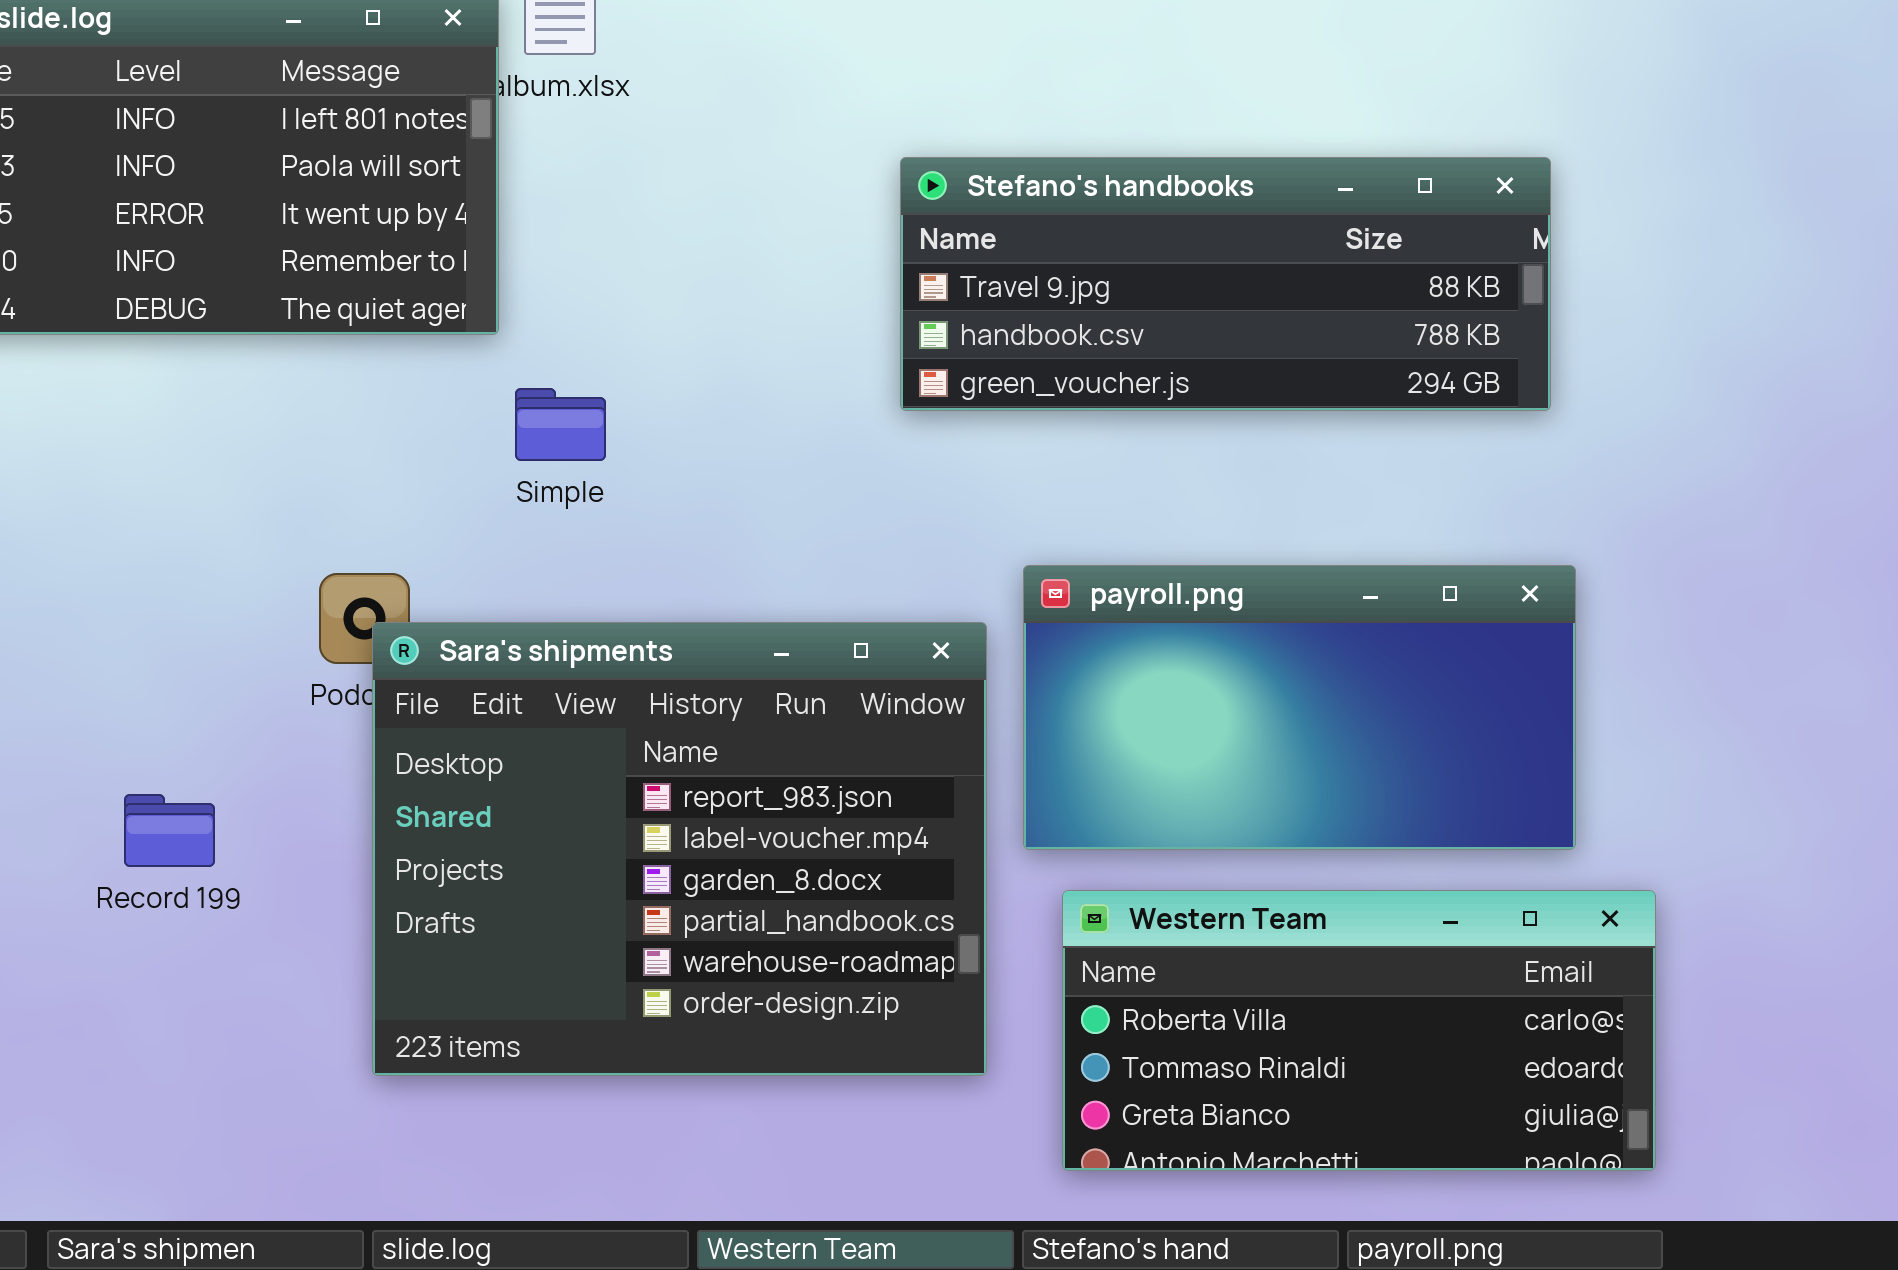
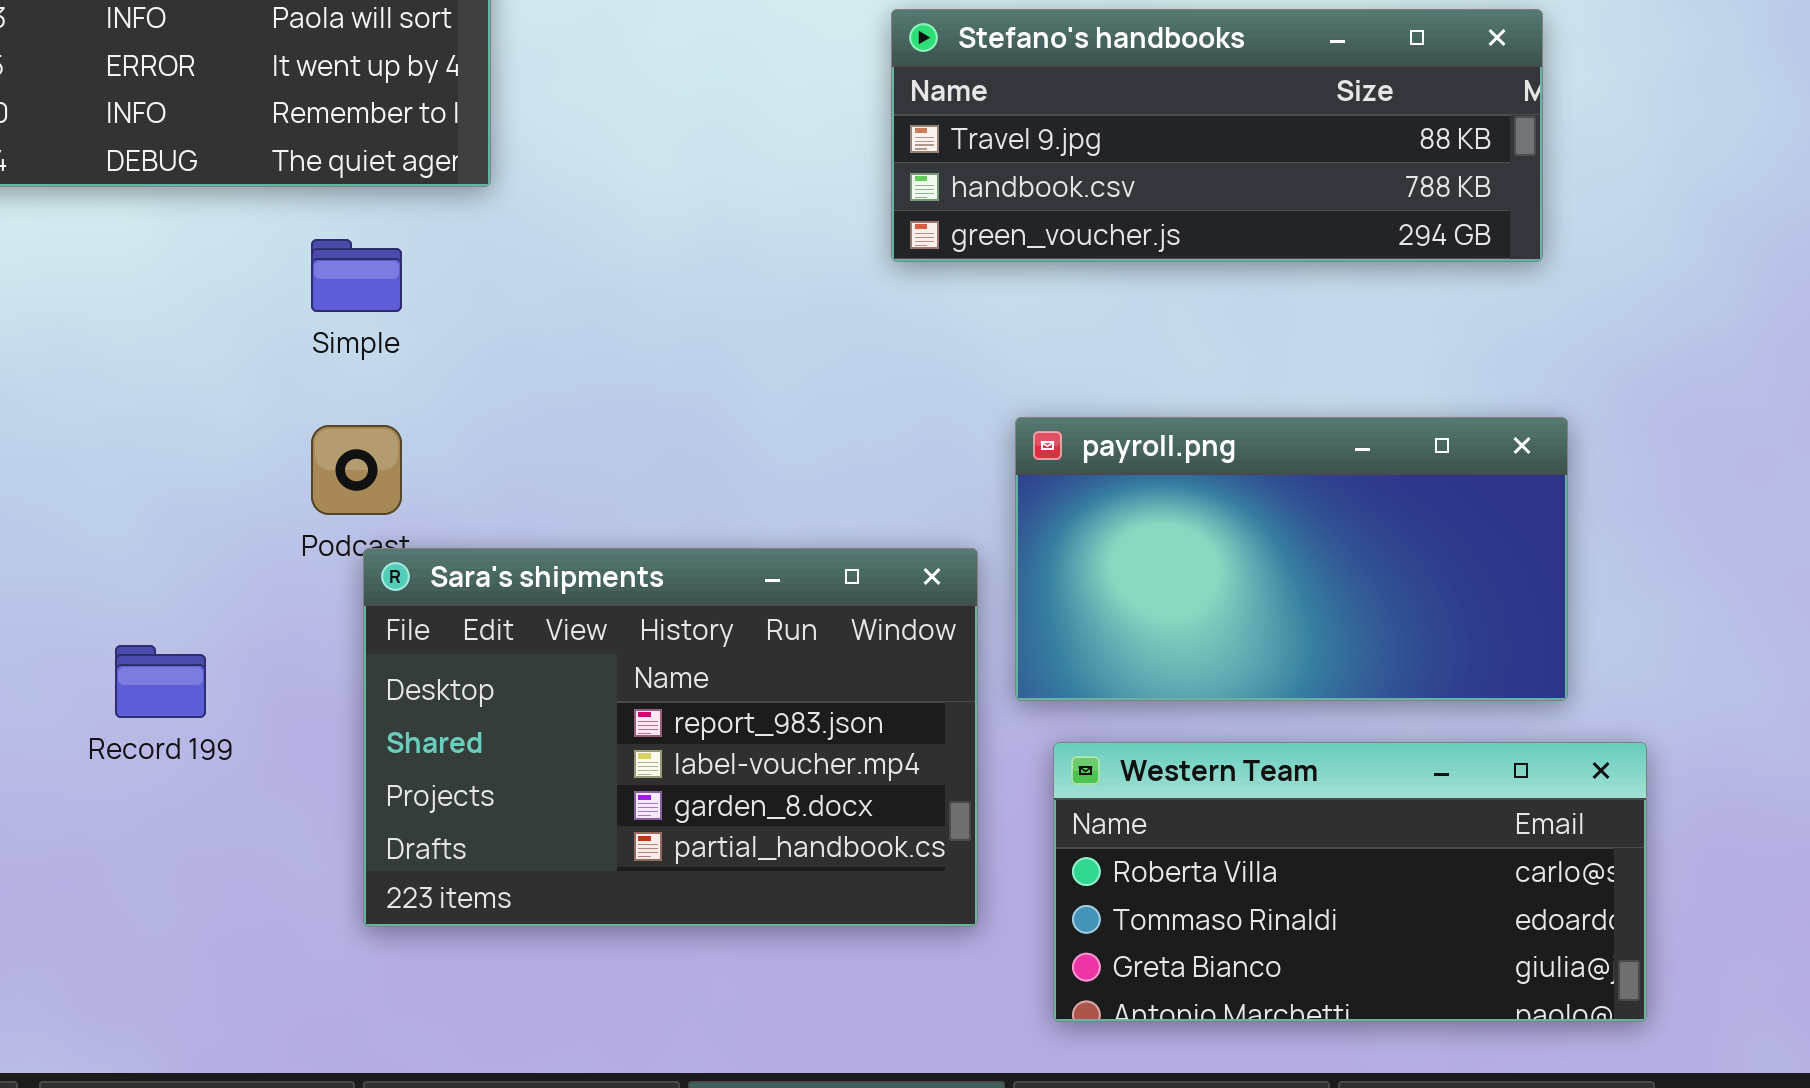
Simple: [515,388,606,461] -> [311,239,402,312], moved
Sara's shipments: [372,622,987,1076] -> [363,548,978,927], resized

